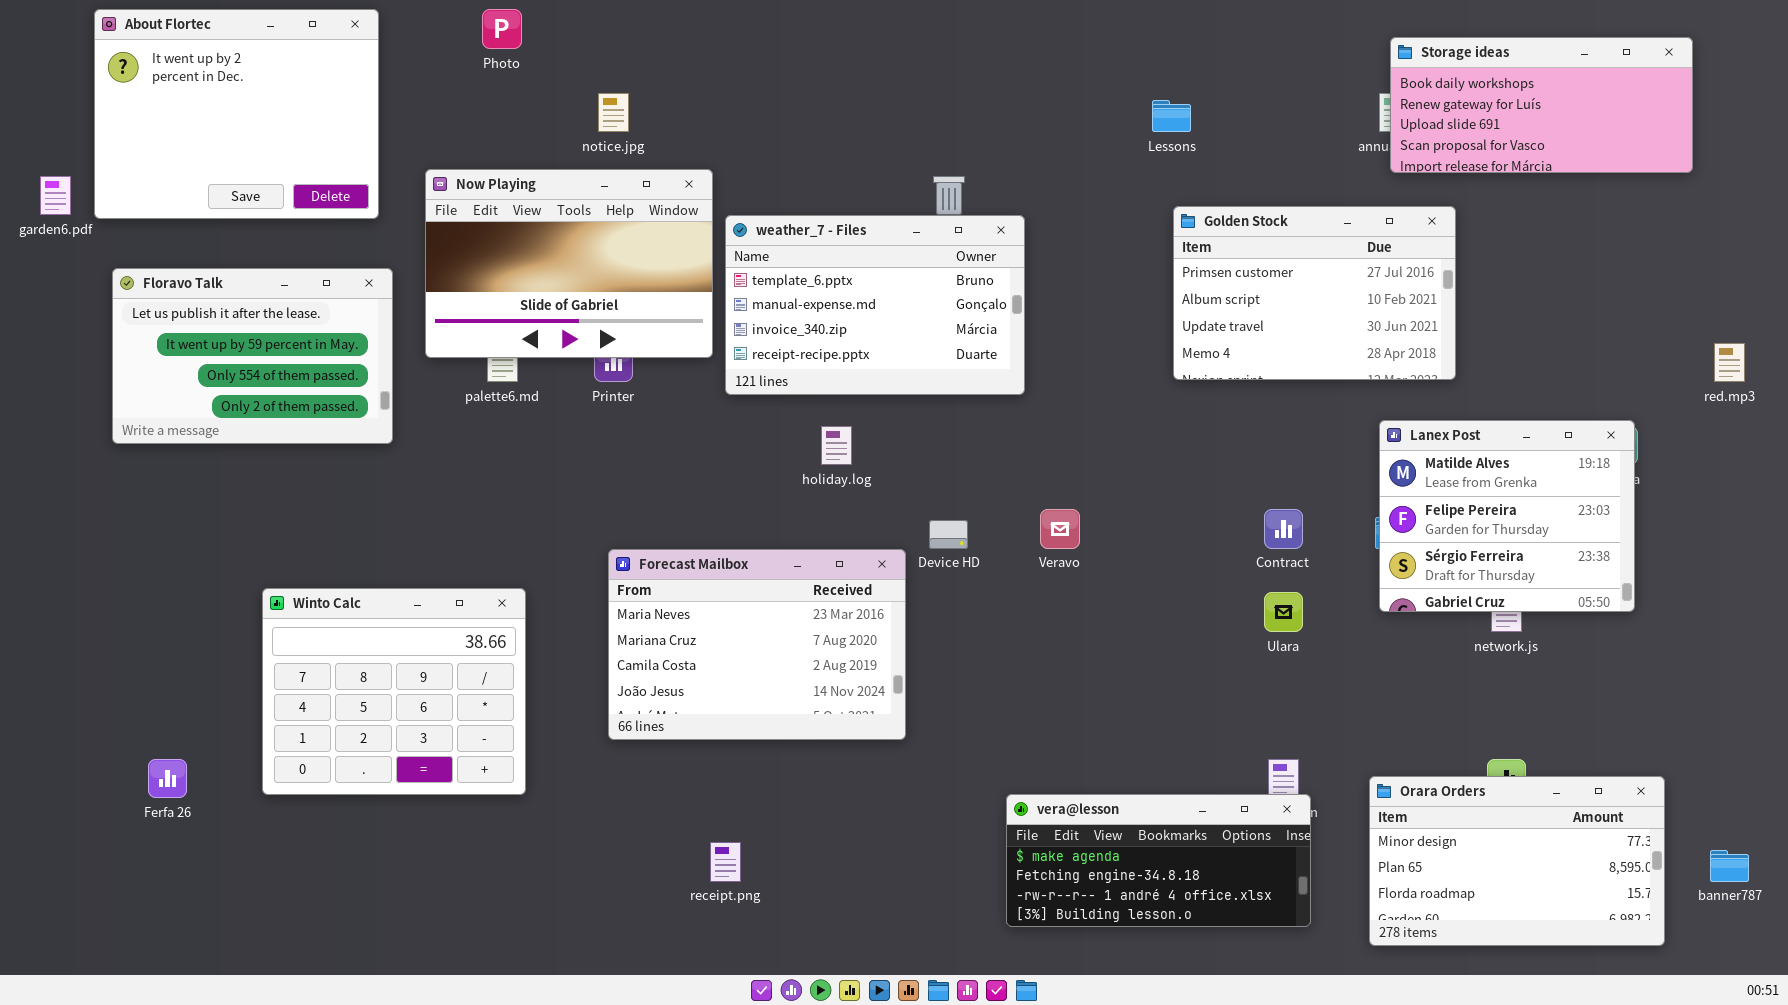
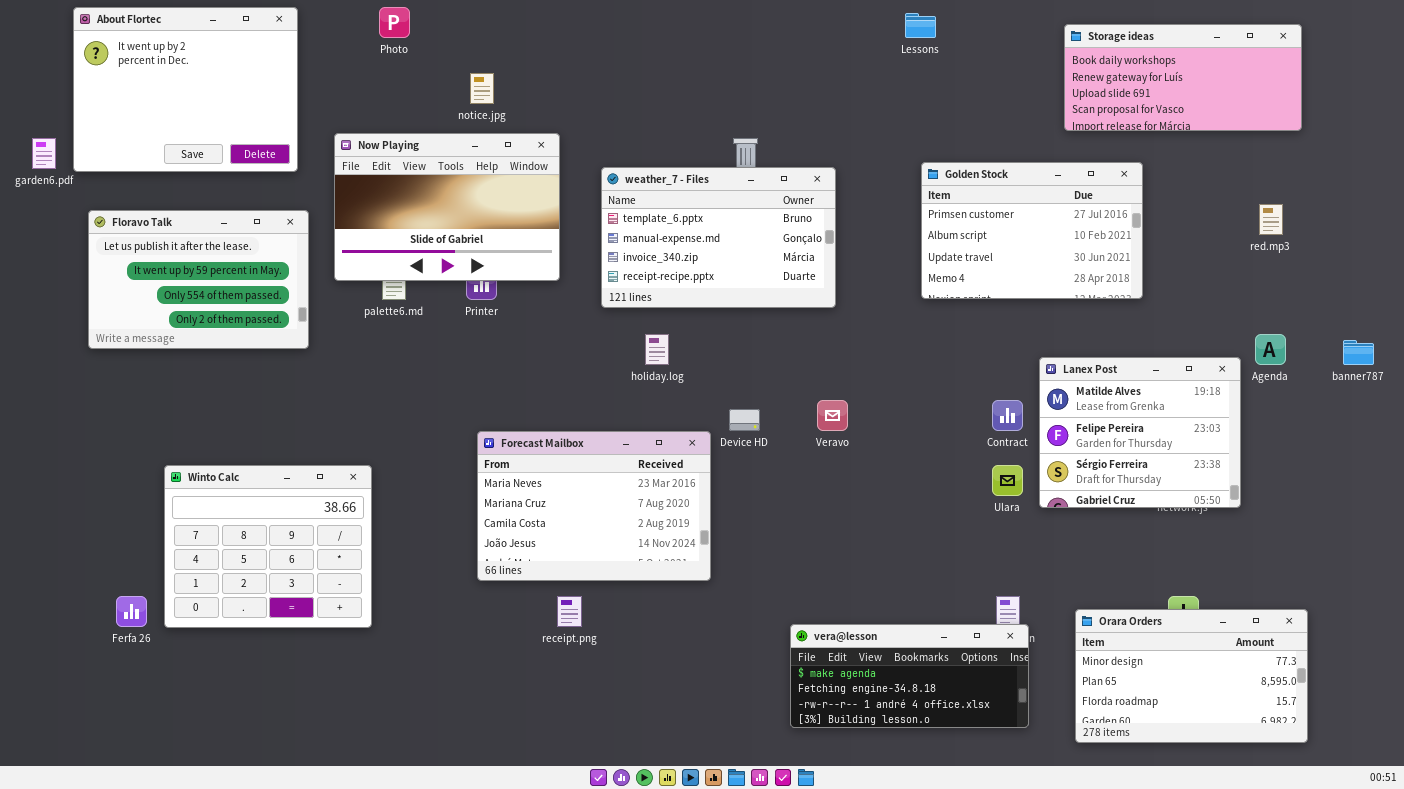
Storage ideas: [1390,37,1693,173] -> [1064,24,1302,131], moved
Lessons: [1152,100,1191,132] -> [905,13,936,38], moved
weather_7 - Files: [725,215,1025,395] -> [601,167,836,308], moved
red.mp3: [1714,343,1745,382] -> [1259,204,1283,235], moved
Lanex Post: [1379,420,1635,612] -> [1039,357,1241,508], moved
Winto Calc: [262,588,526,795] -> [164,465,372,628], moved
receipt.png: [710,842,741,882] -> [557,596,582,627], moved
banner787: [1710,850,1749,882] -> [1343,340,1374,365], moved

